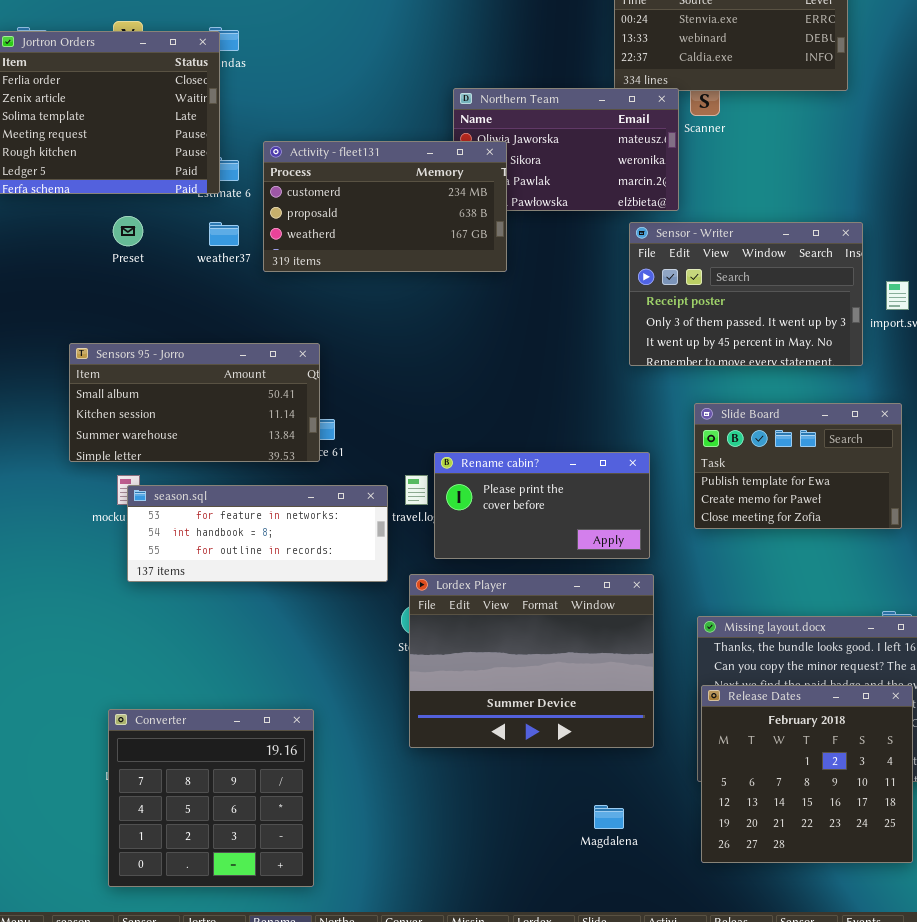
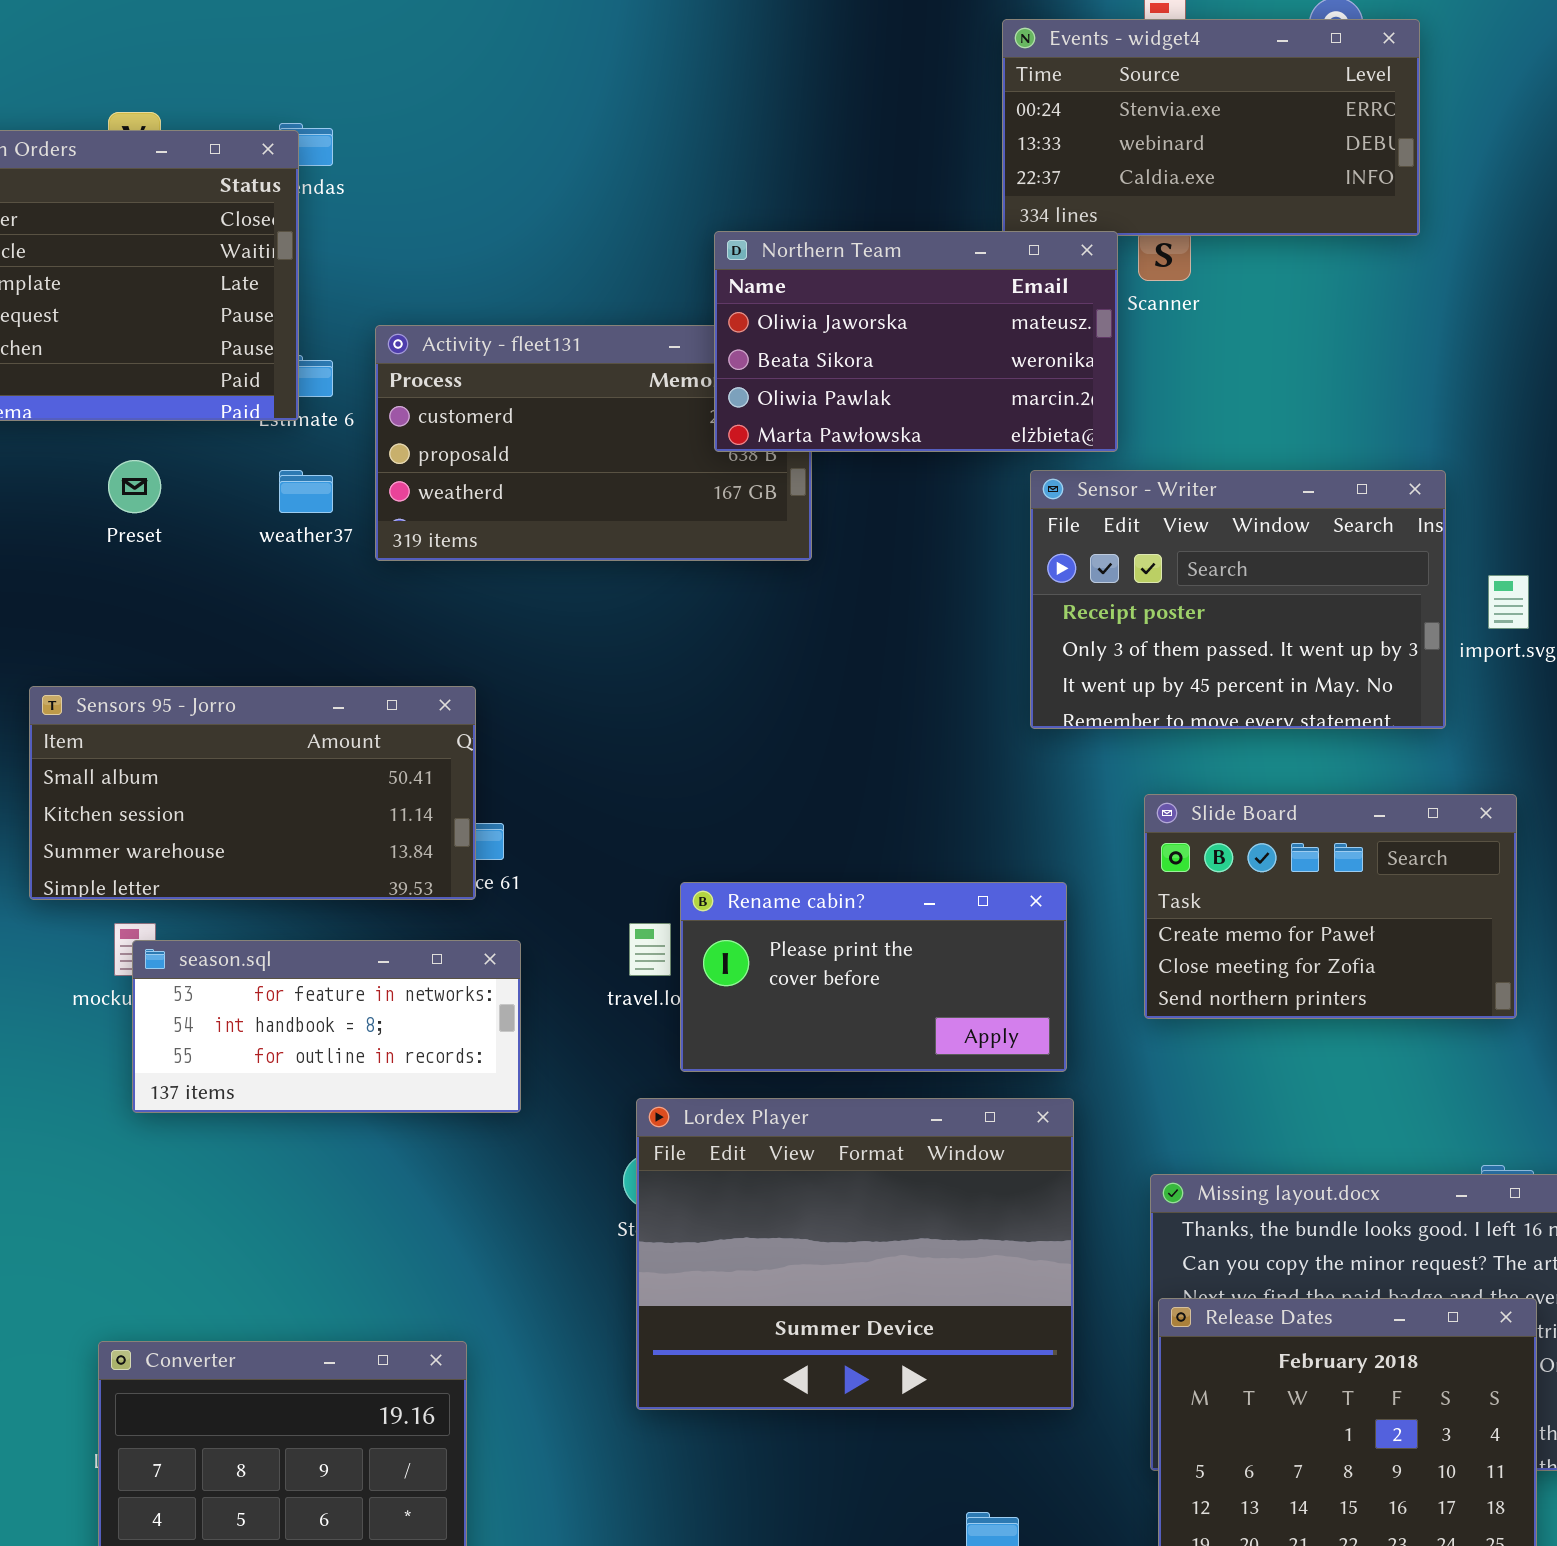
Northern Team: [453,88,679,211] -> [714,231,1118,452], raised
Slide Board: [694,403,902,529] -> [1144,794,1517,1019], scrolled down 1 row
season.sql: [127,485,388,582] -> [132,940,521,1113], resized

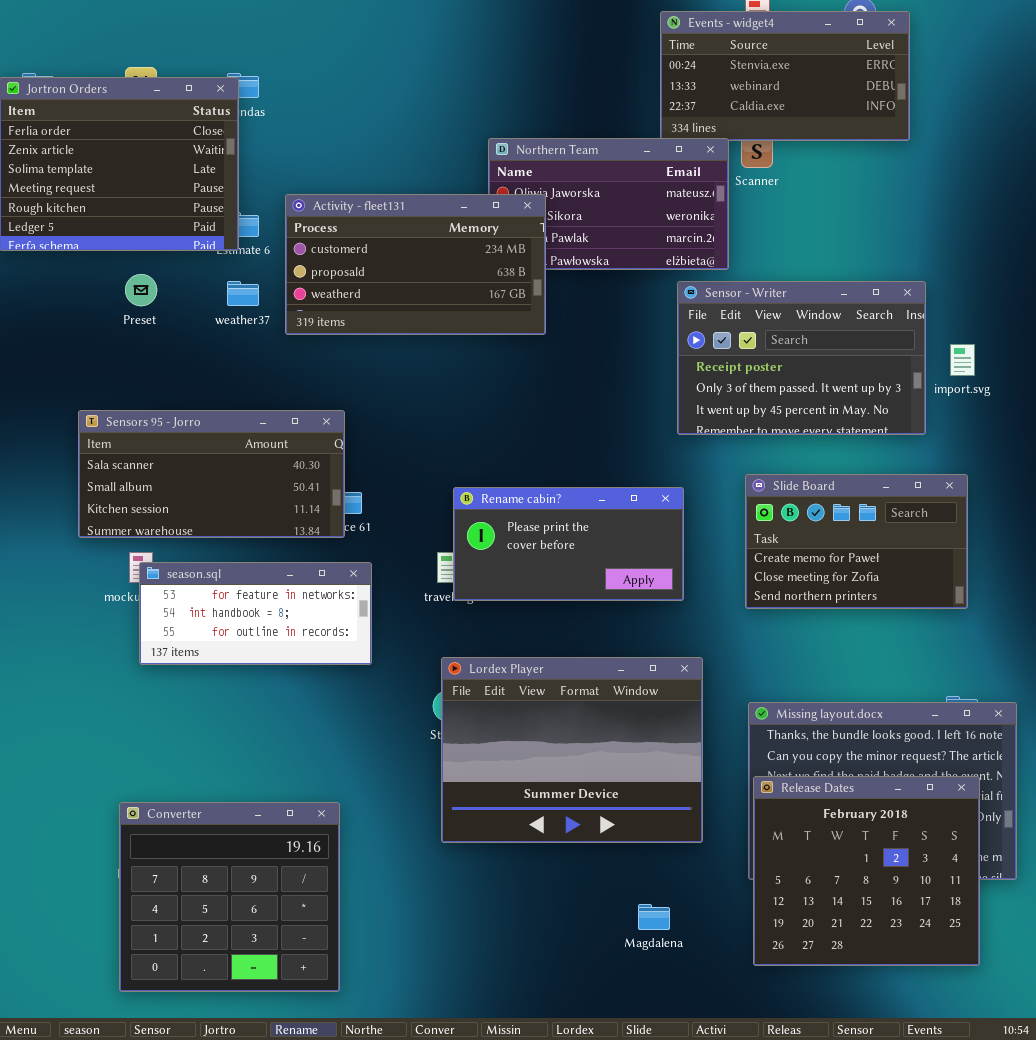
Activity - fleet131: [375,325,812,561] -> [285,194,546,335], raised
Sensors 95 - Jorro: [29,686,476,900] -> [78,410,345,538], scrolled up 1 row
Rename cabin?: [680,882,1067,1072] -> [453,487,684,601], moved

